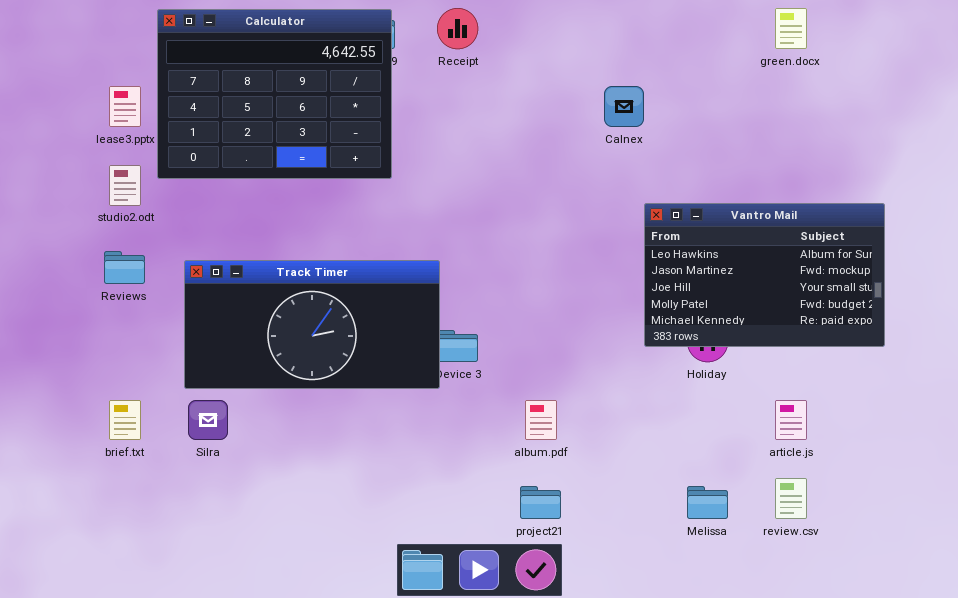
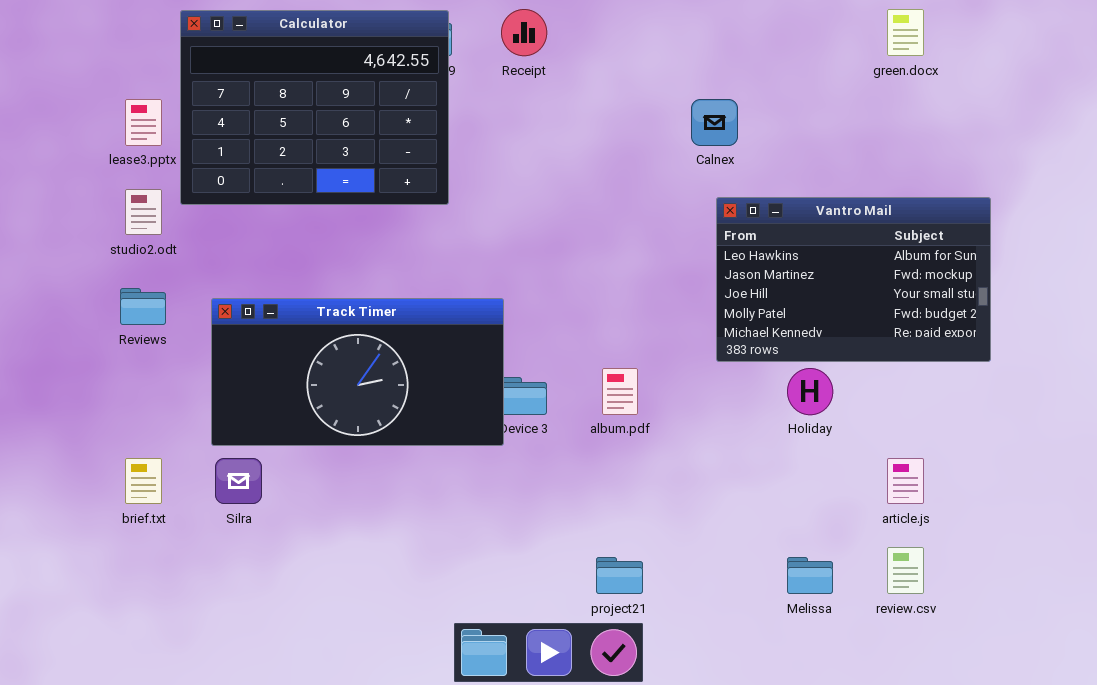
Vantro Mail: [644,203,885,347] -> [716,197,991,362], moved
album.pdf: [525,400,557,440] -> [602,368,638,415], moved

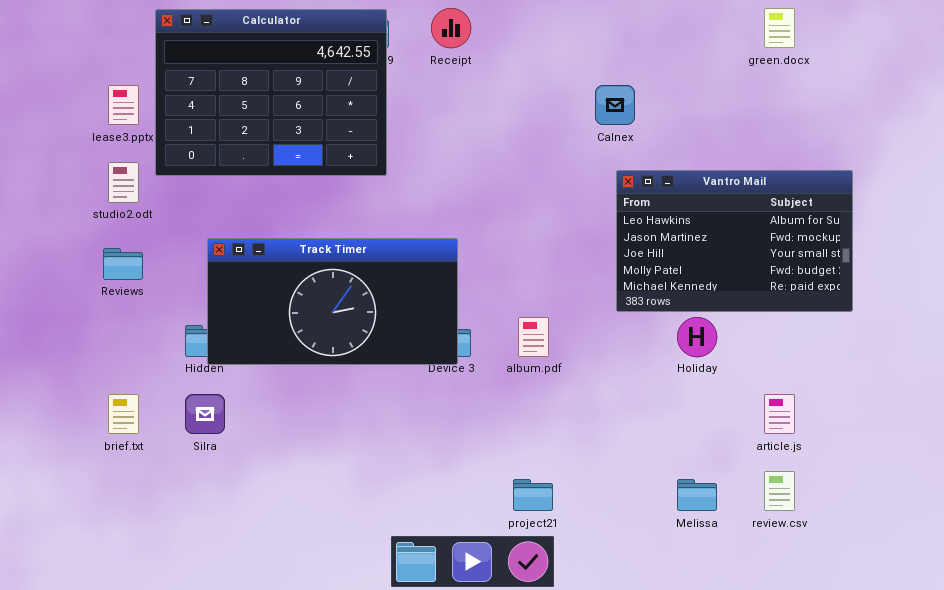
Track Timer: [211,298,504,446] -> [207,238,458,365], moved

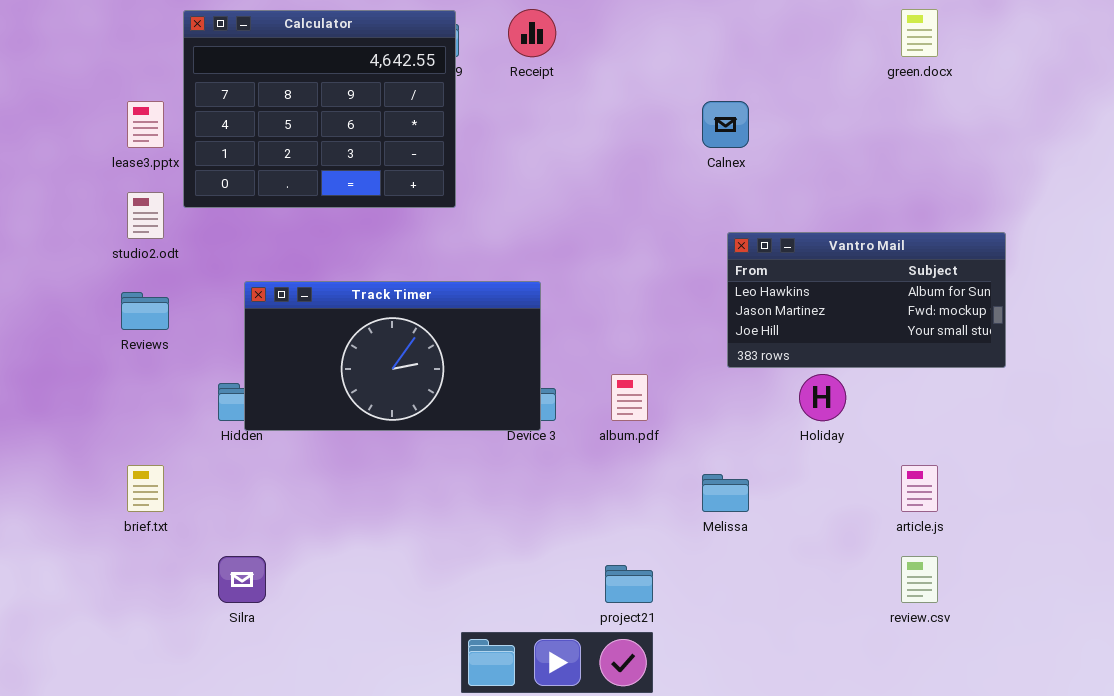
Vantro Mail: [616,170,853,312] -> [727,232,1006,368], resized
Silra: [185,394,225,434] -> [218,556,266,603], moved
Melissa: [677,479,717,511] -> [702,474,749,512], moved

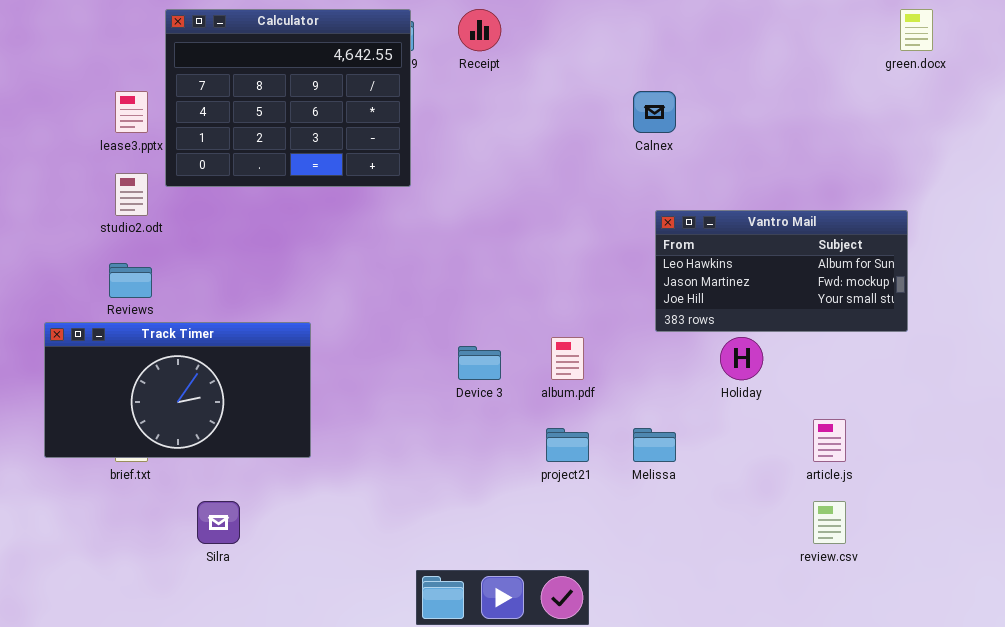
green.docx: [901,9,938,57] -> [900,9,933,51], moved
Track Timer: [244,281,541,431] -> [44,322,311,458], moved
project21: [605,565,653,603] -> [546,428,589,462], moved

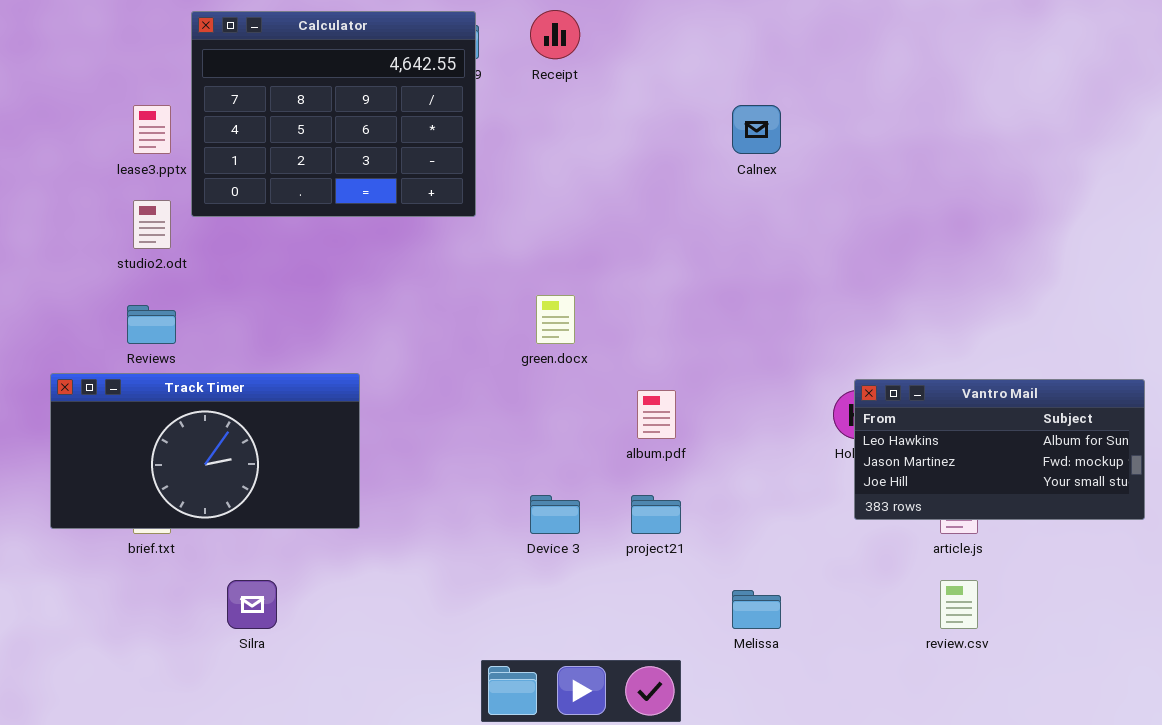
green.docx: [900,9,933,51] -> [536,295,575,344], moved
Vantro Mail: [655,210,908,332] -> [854,379,1145,520], moved
Device 3: [458,346,501,380] -> [530,495,580,534], moved
Melissa: [633,428,676,462] -> [732,590,781,629], moved

